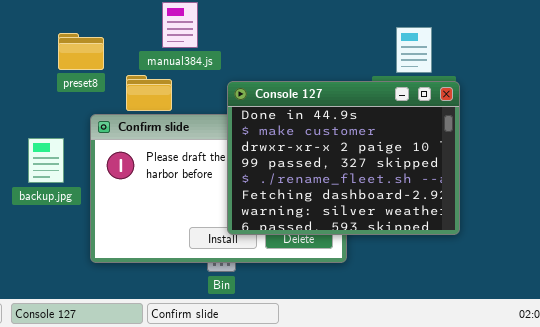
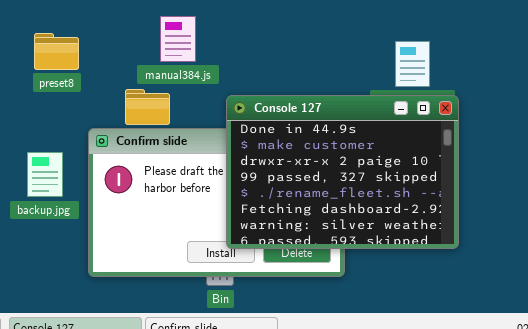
preset8: [58,33,104,70] -> [34,33,79,70], moved

